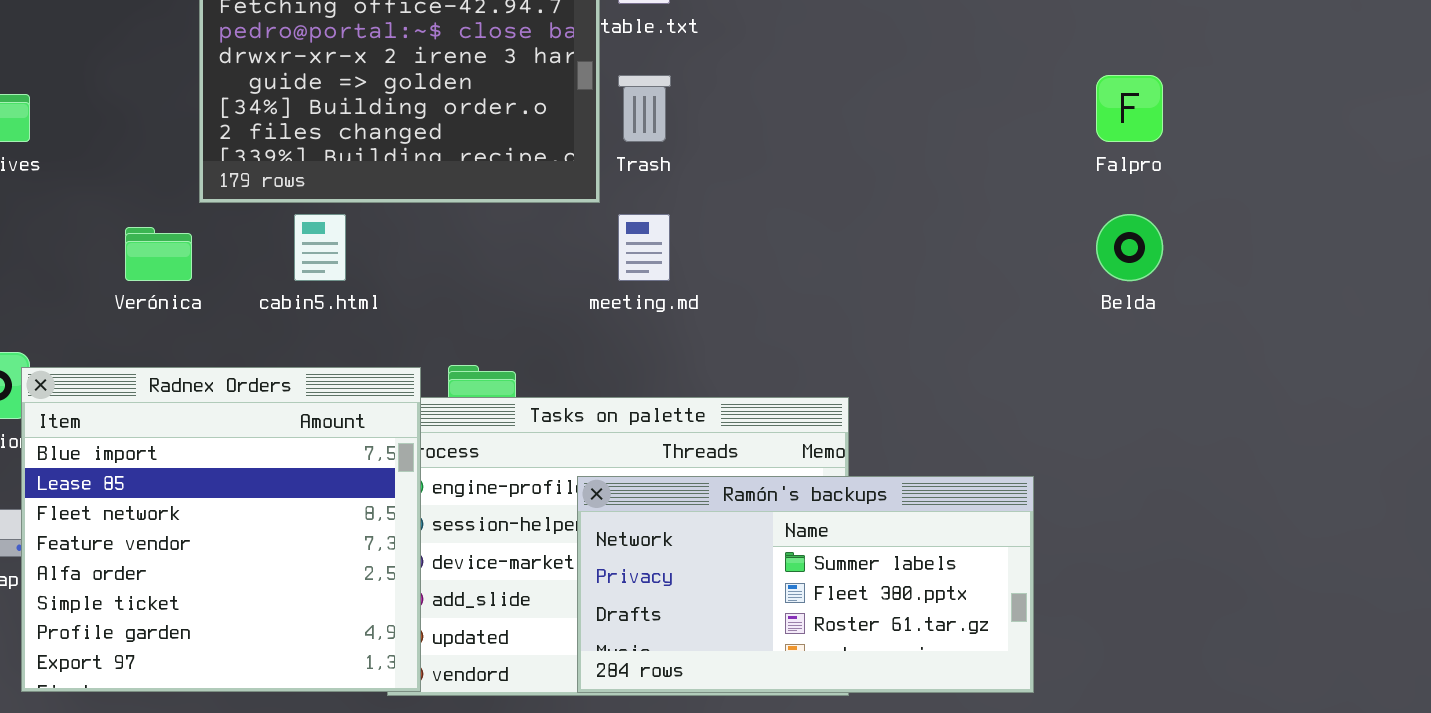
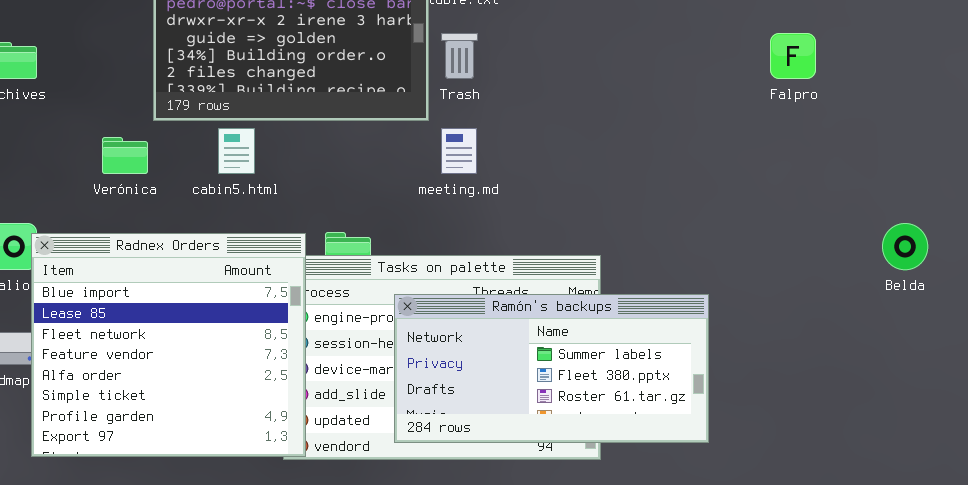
Belda: [1096,214,1163,281] -> [882,223,928,270], moved
Ramón's backups: [577,476,1034,693] -> [394,294,709,443], moved

